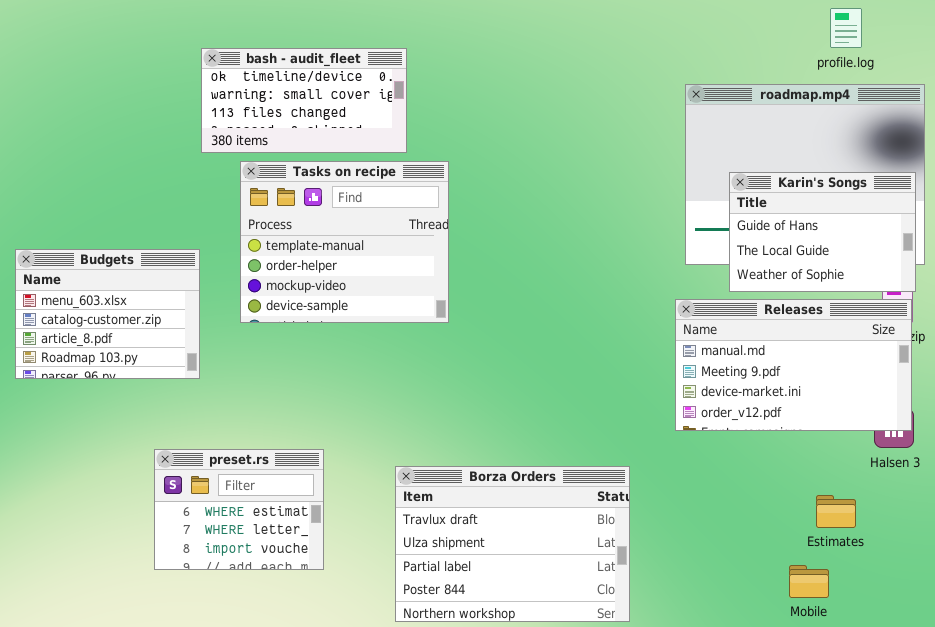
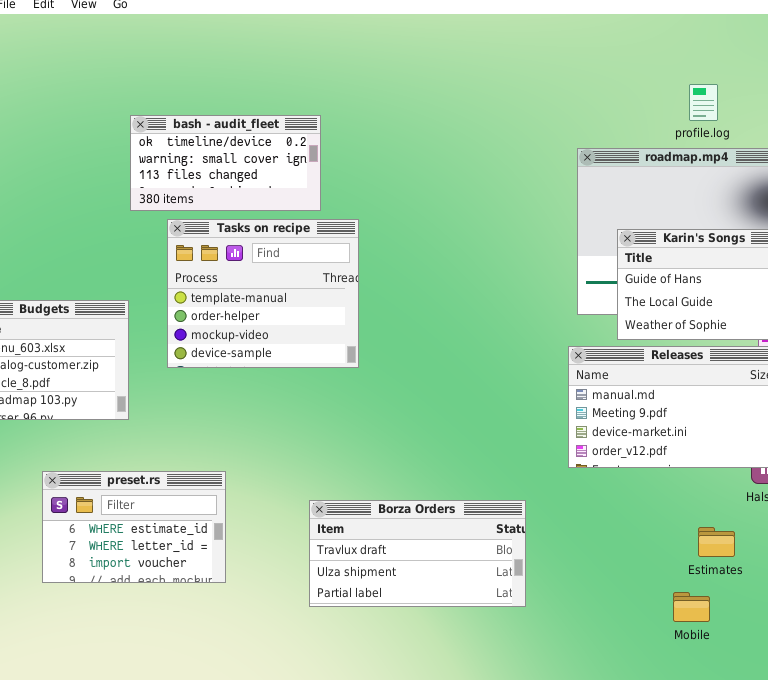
profile.log: [830,8,862,48] -> [689,84,718,121], moved
preset.rs: [154,449,324,570] -> [42,471,226,583], moved, resized
Borza Orders: [395,466,630,622] -> [309,500,526,607], resized

